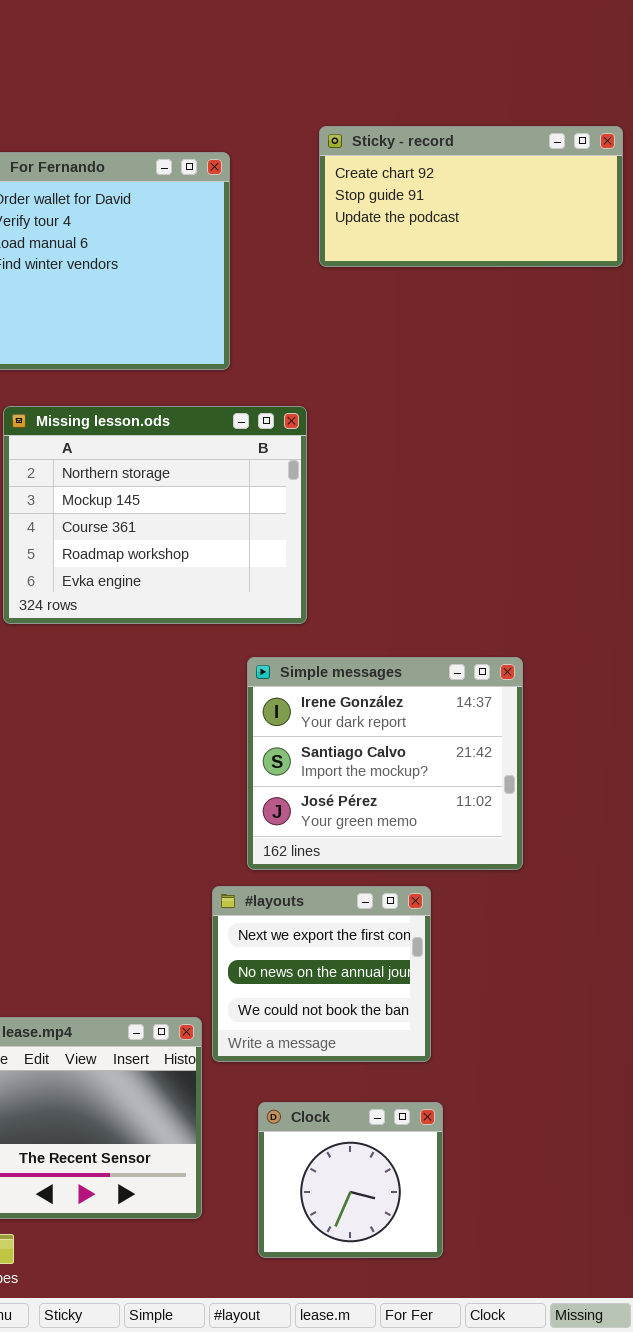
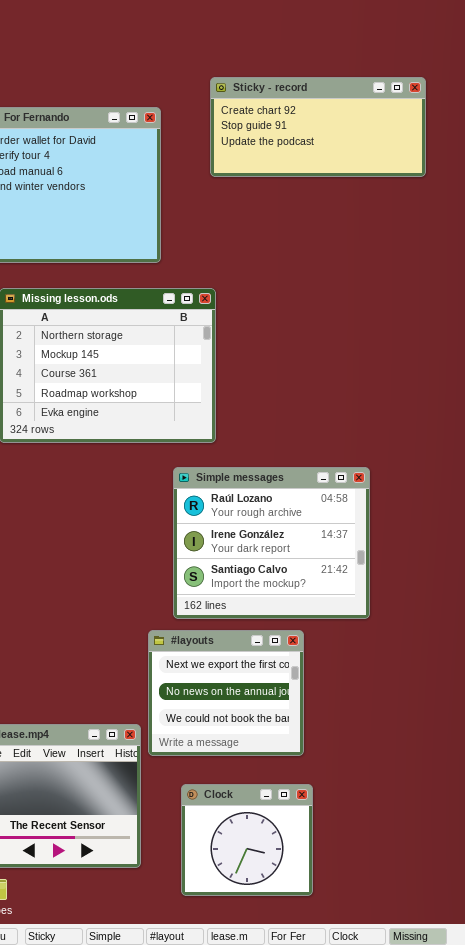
Sticky - record: [319,126,623,267] -> [210,77,426,177], moved
Simple messages: [247,657,523,870] -> [173,467,370,619], scrolled up 1 row

